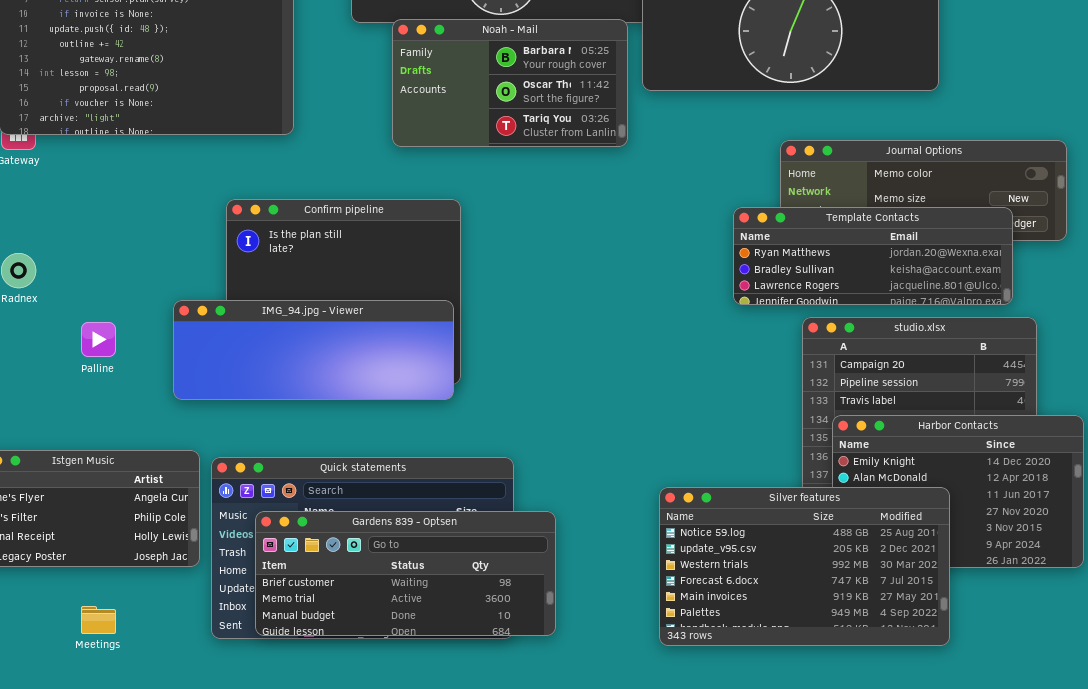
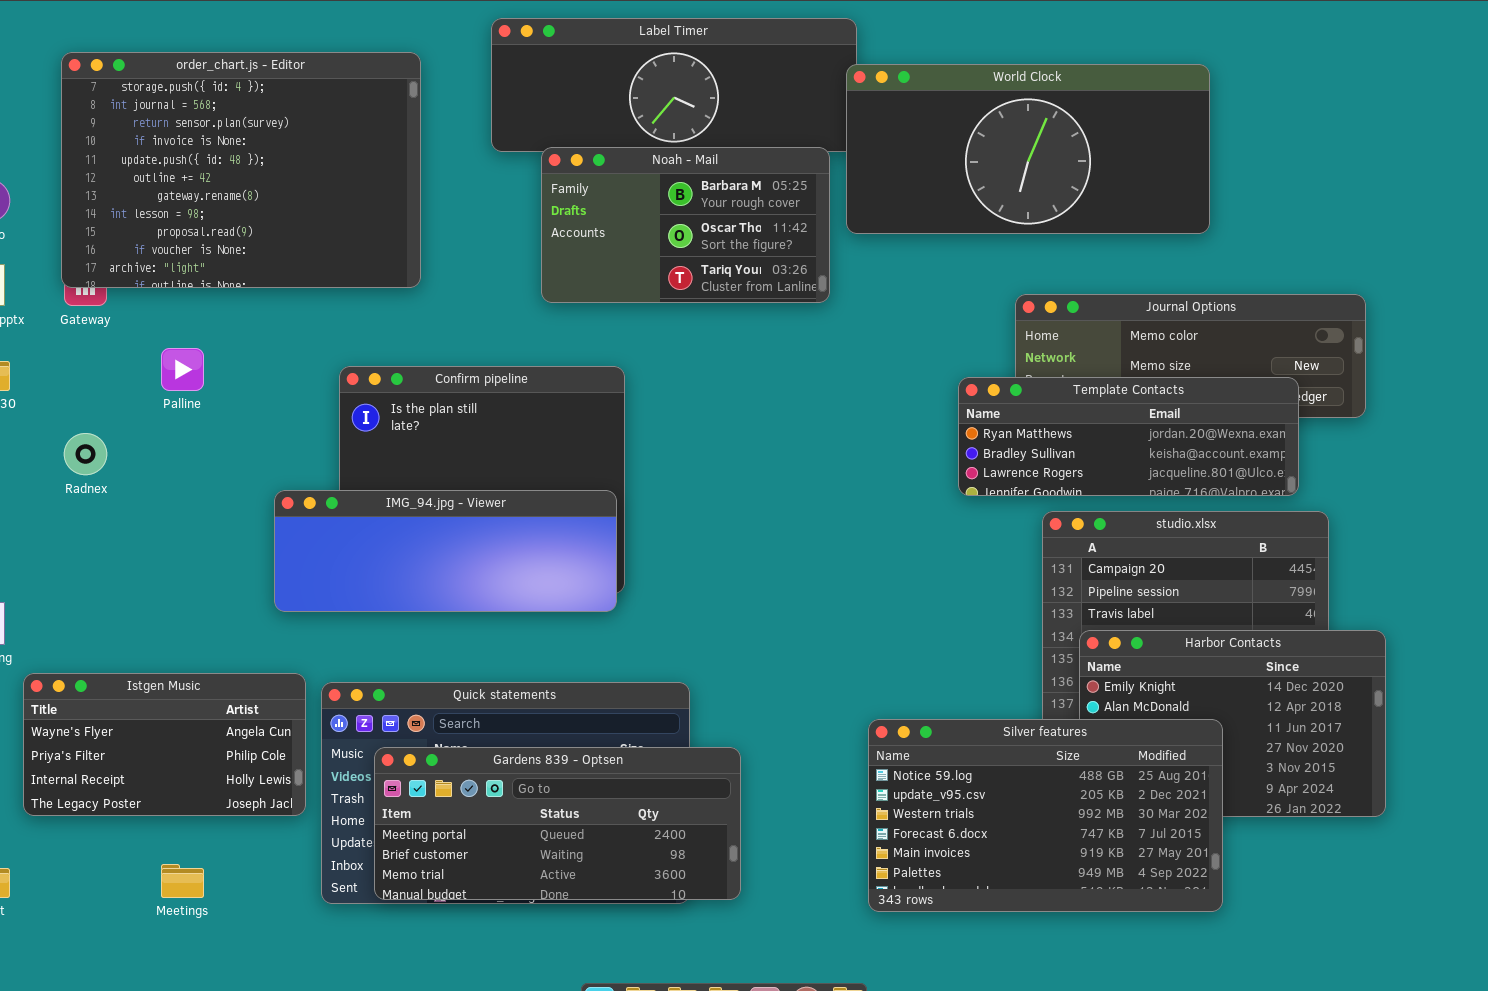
Palline: [81,322,116,357] -> [161,348,204,391], moved
Gardens 839 - Optsen: [255,511,556,636] -> [374,747,741,900], scrolled up 1 row

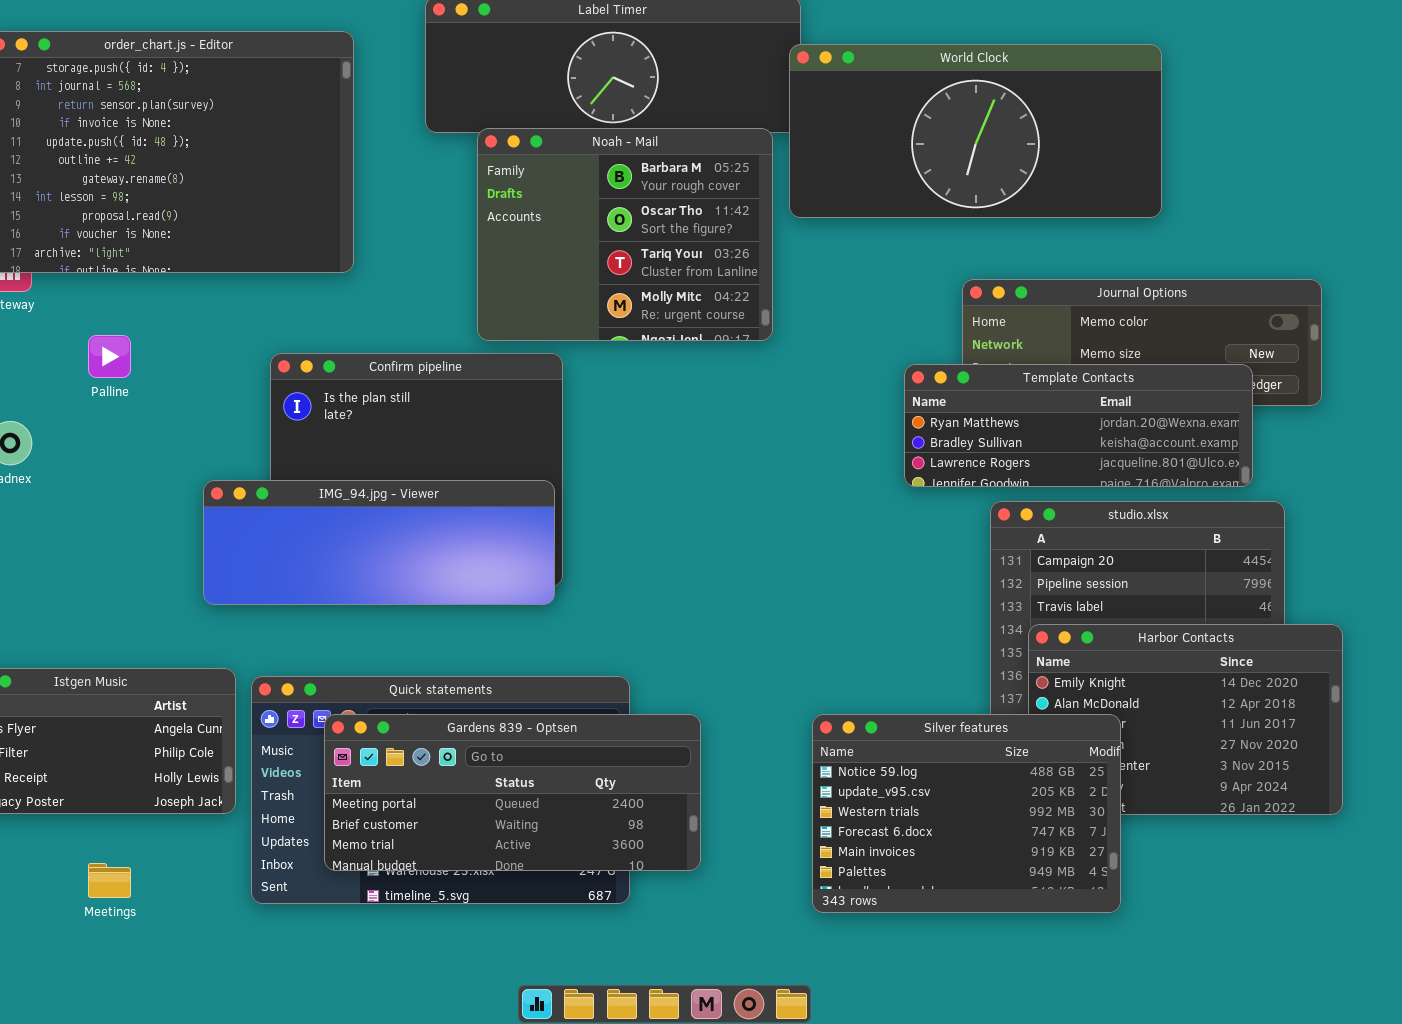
Noah - Mail: [541,147,830,303] -> [477,128,773,341], resized
Silver features: [868,719,1223,912] -> [812,714,1121,913], resized
Gardens 839 - Optsen: [374,747,741,900] -> [324,714,701,871], moved

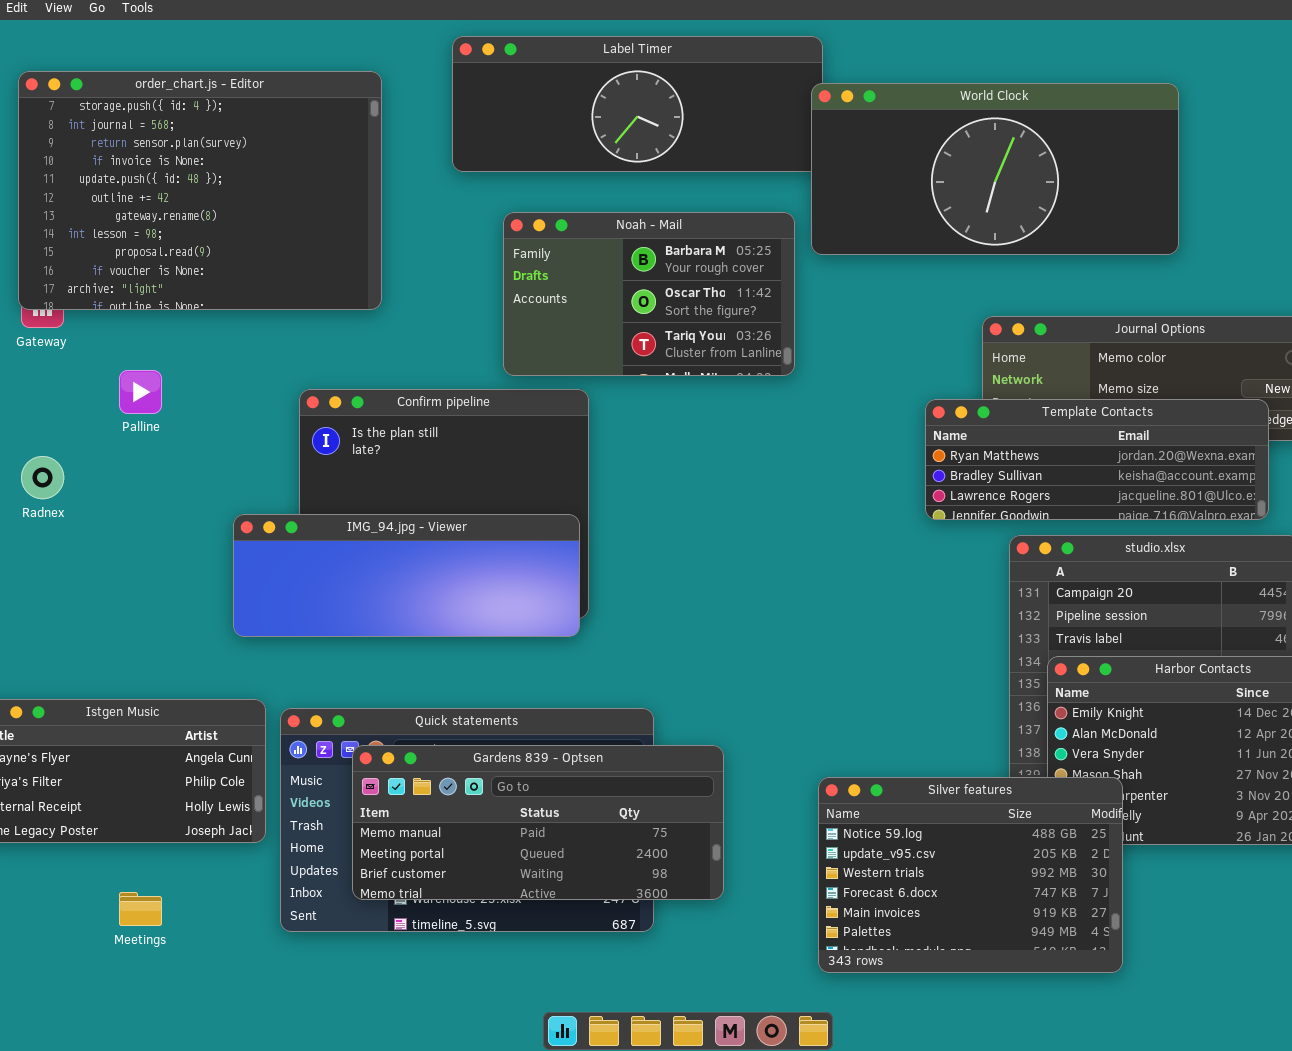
Noah - Mail: [477,128,773,341] -> [503,212,795,376], resized
Gardens 839 - Optsen: [324,714,701,871] -> [352,745,724,900], scrolled up 1 row
Silver features: [812,714,1121,913] -> [818,777,1123,973], moved

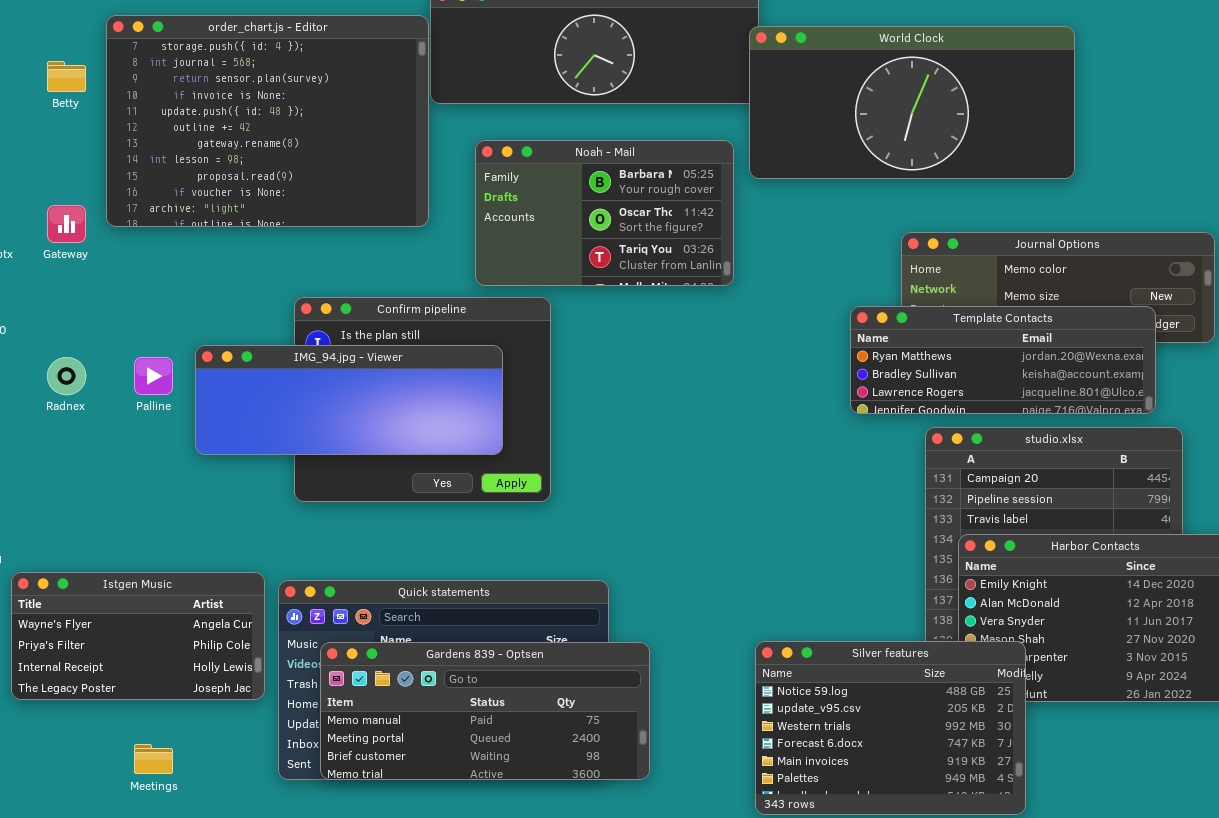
order_chart.js - Editor: [18,71,382,310] -> [106,15,429,227], moved
Palline: [119,370,162,414] -> [134,357,173,395], moved
IMG_94.jpg - Viewer: [233,514,580,637] -> [195,345,503,455], moved
Gardens 839 - Optsen: [352,745,724,900] -> [320,642,650,780], moved

